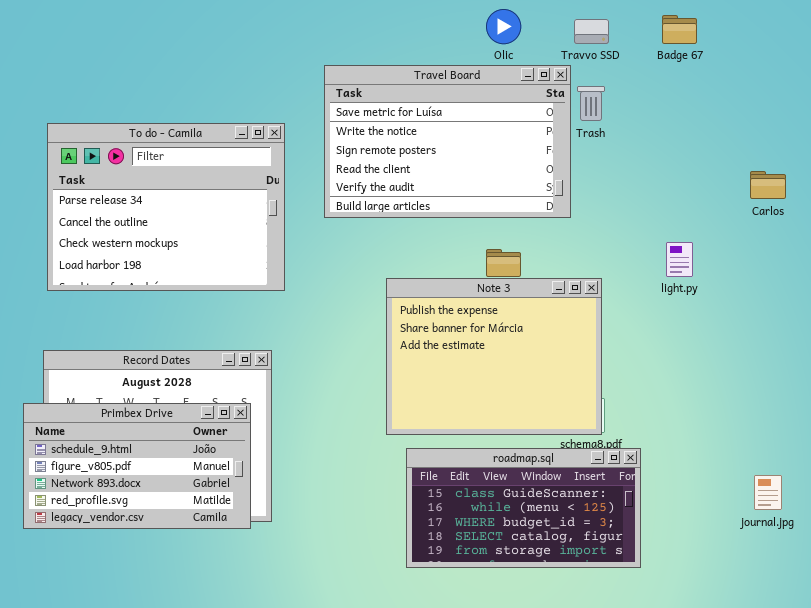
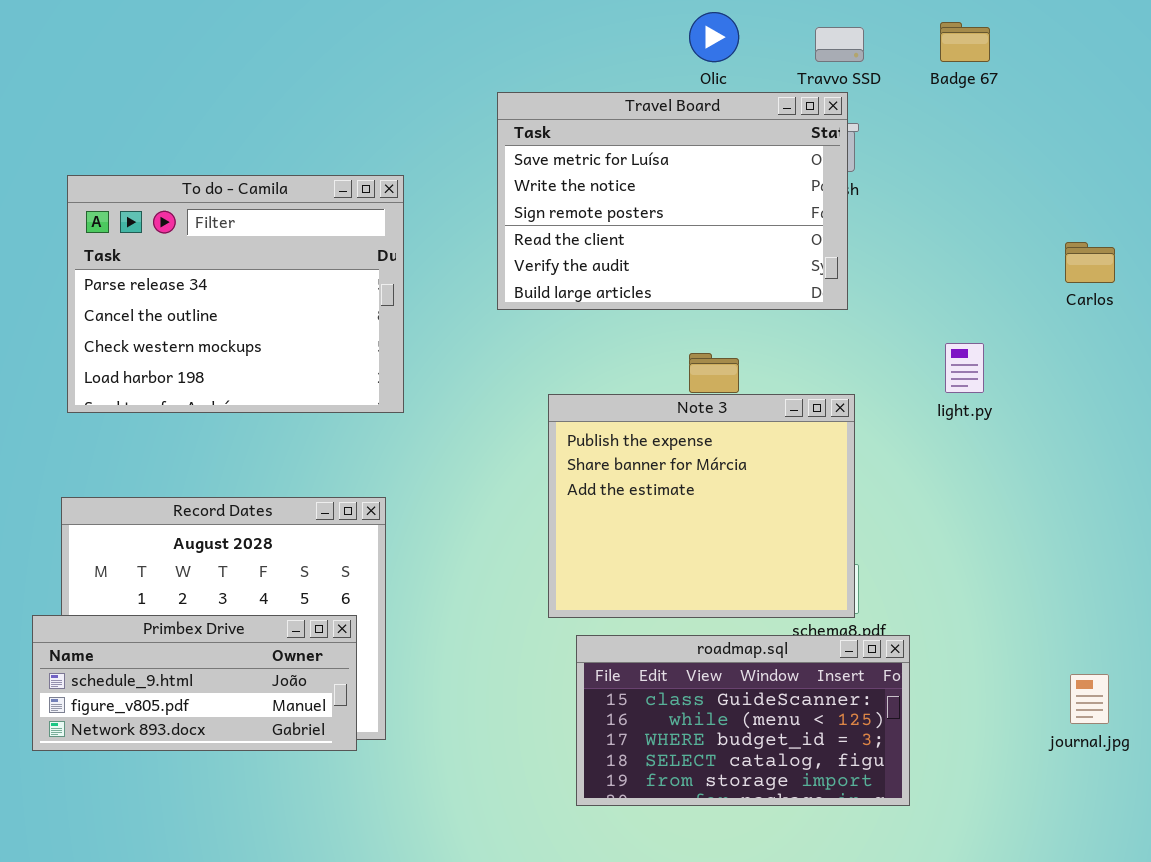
Travel Board: [324,65,571,218] -> [497,92,848,310], moved
Primbex Drive: [23,403,251,529] -> [32,615,357,751], resized

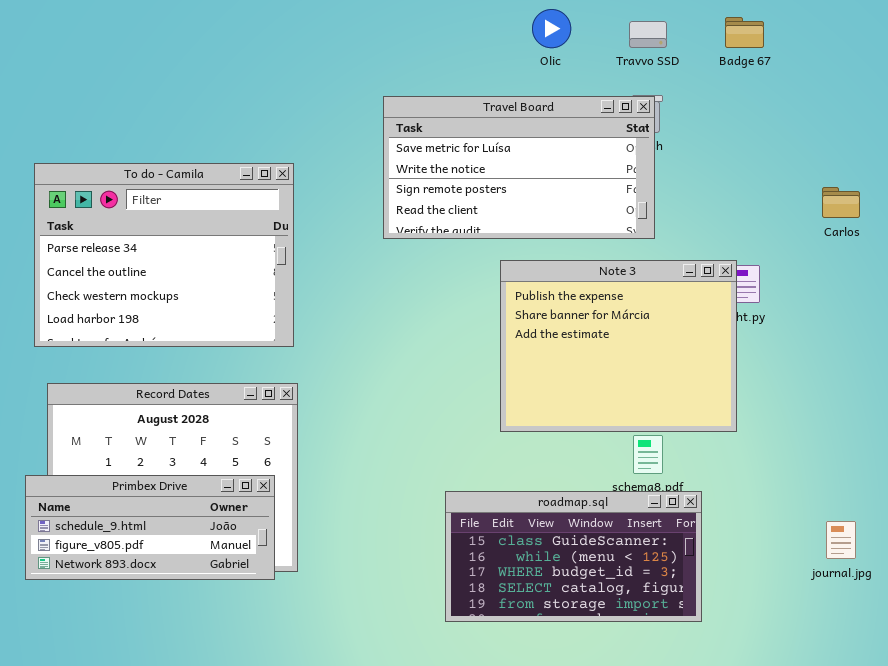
Travel Board: [497,92,848,310] -> [383,96,655,239], resized
To do - Camila: [67,175,404,413] -> [34,163,294,347], moved
Note 3: [548,394,855,618] -> [500,260,737,432], moved

